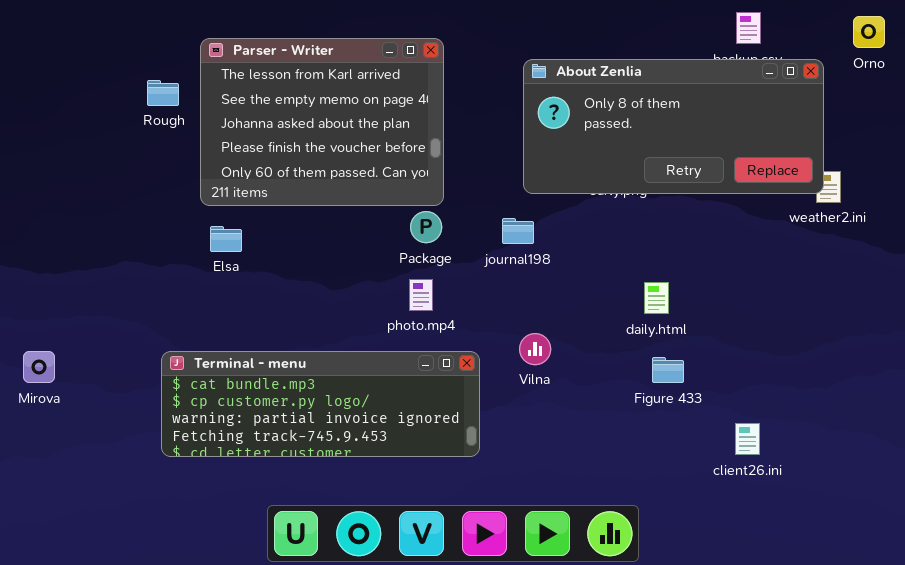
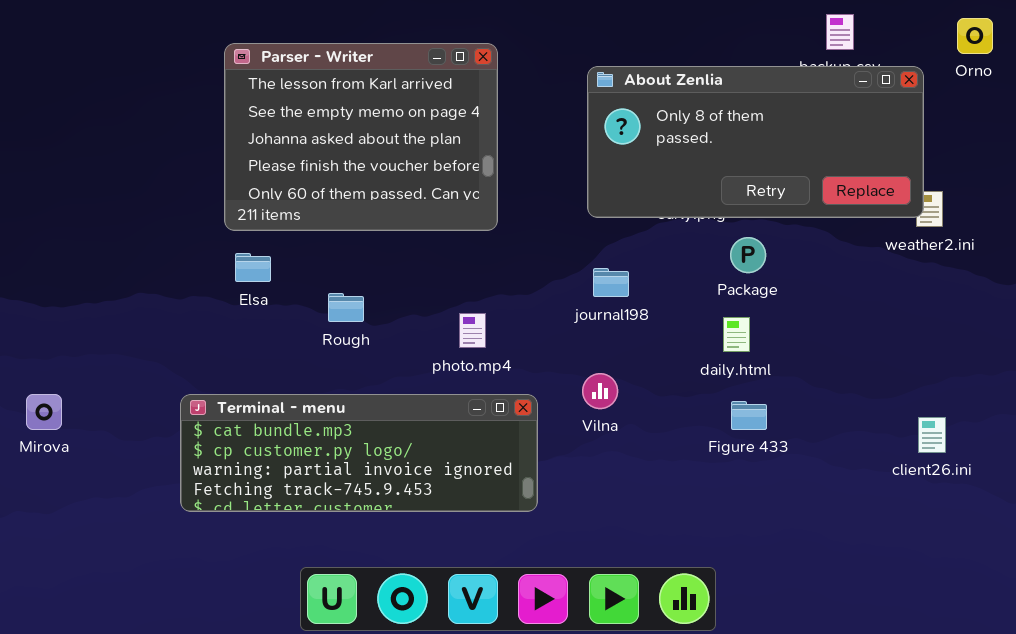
Rough: [147,80,179,106] -> [328,293,364,322], moved
Package: [410,211,442,243] -> [730,237,766,273], moved
journal198: [502,218,534,244] -> [593,268,629,297], moved
client26.ini: [735,423,760,455] -> [918,417,946,453], moved

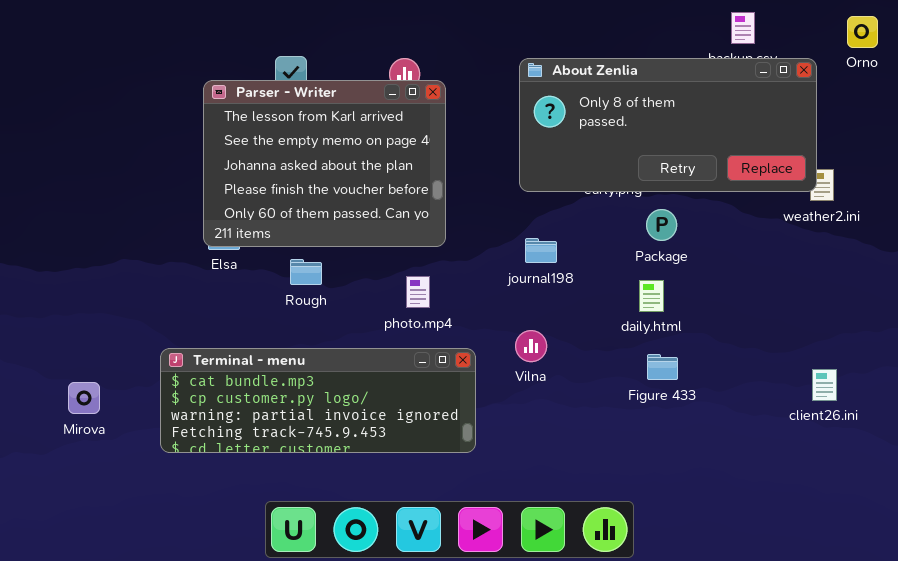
Parser - Writer: [224,43,498,231] -> [203,80,446,247], moved
Mirova: [26,394,62,430] -> [68,382,100,414], moved

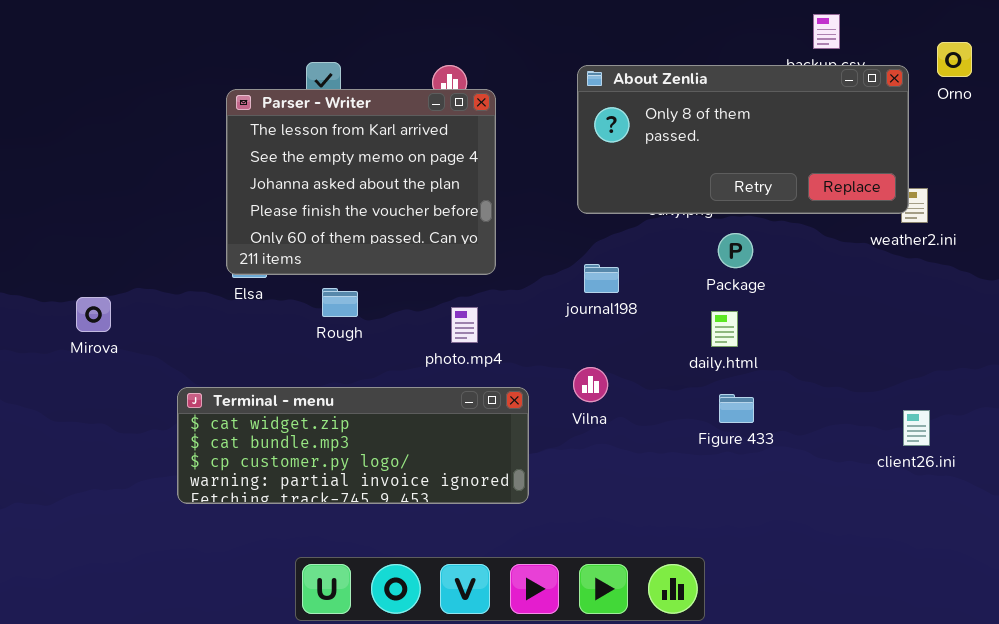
Orno: [847,16,878,48] -> [937,42,972,77], moved
Terminal - menu: [160,348,476,453] -> [177,387,529,504], scrolled up 1 row
Mirova: [68,382,100,414] -> [76,297,111,332], moved

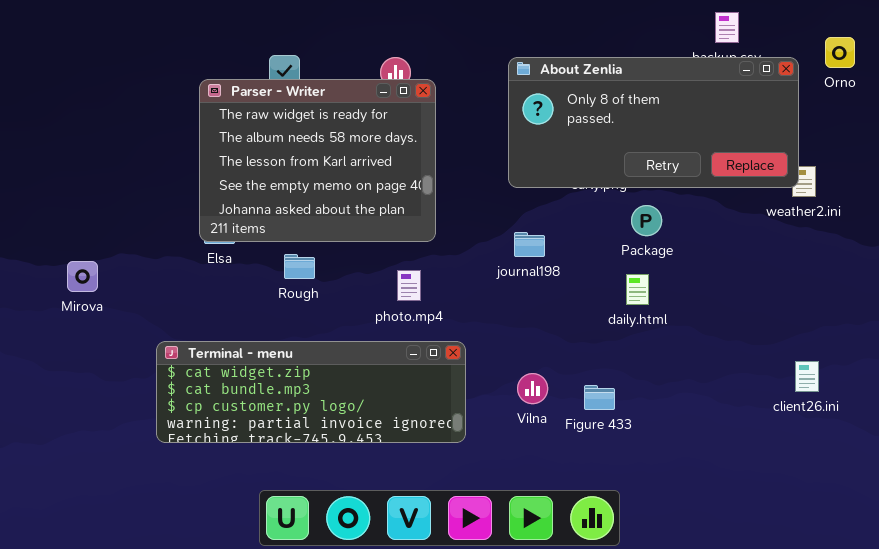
Parser - Writer: [226,89,496,275] -> [199,79,436,242], scrolled up 2 rows
Vilna: [573,367,608,402] -> [517,373,548,404], moved
Figure 433: [719,394,754,423] -> [584,385,615,410], moved

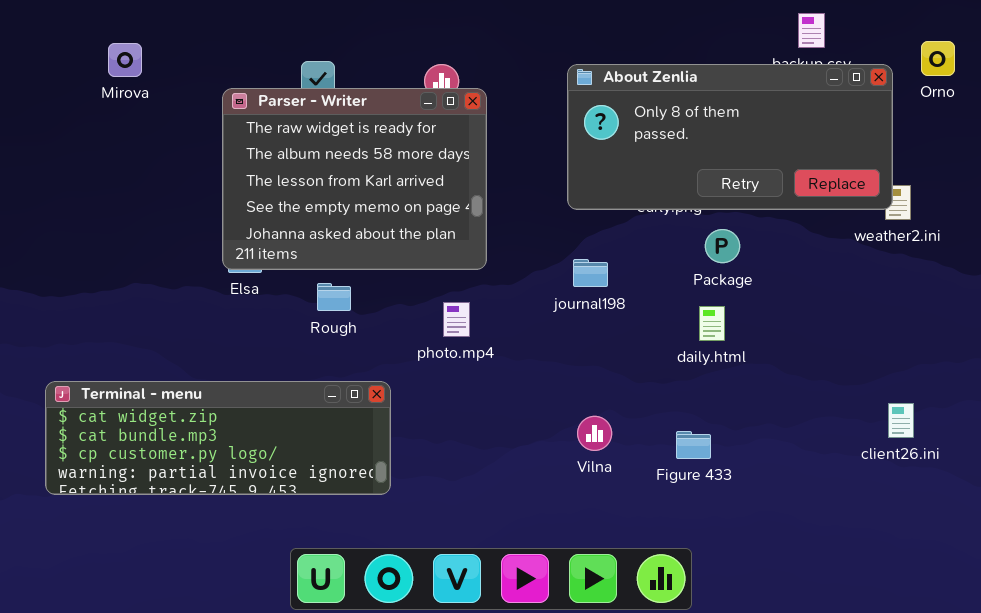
Mirova: [67,261,98,292] -> [108,43,142,77], moved
Terminal - menu: [156,341,466,443] -> [45,381,391,495], moved
Figure 433: [584,385,615,410] -> [676,431,711,459], moved

